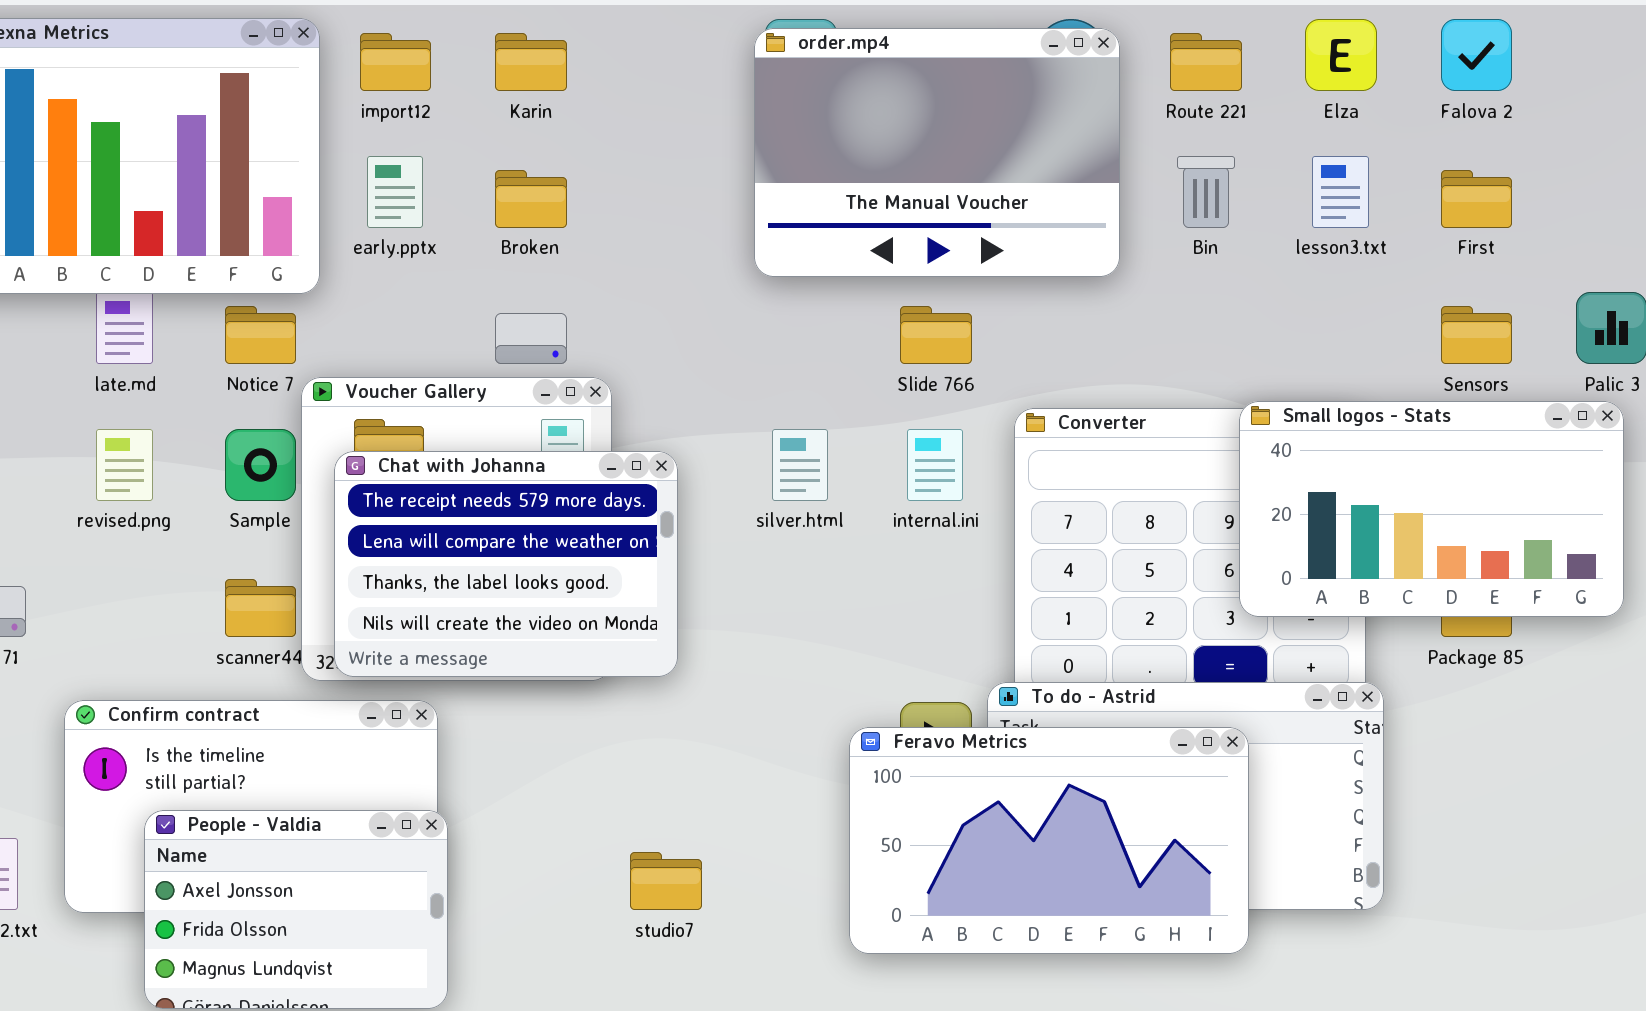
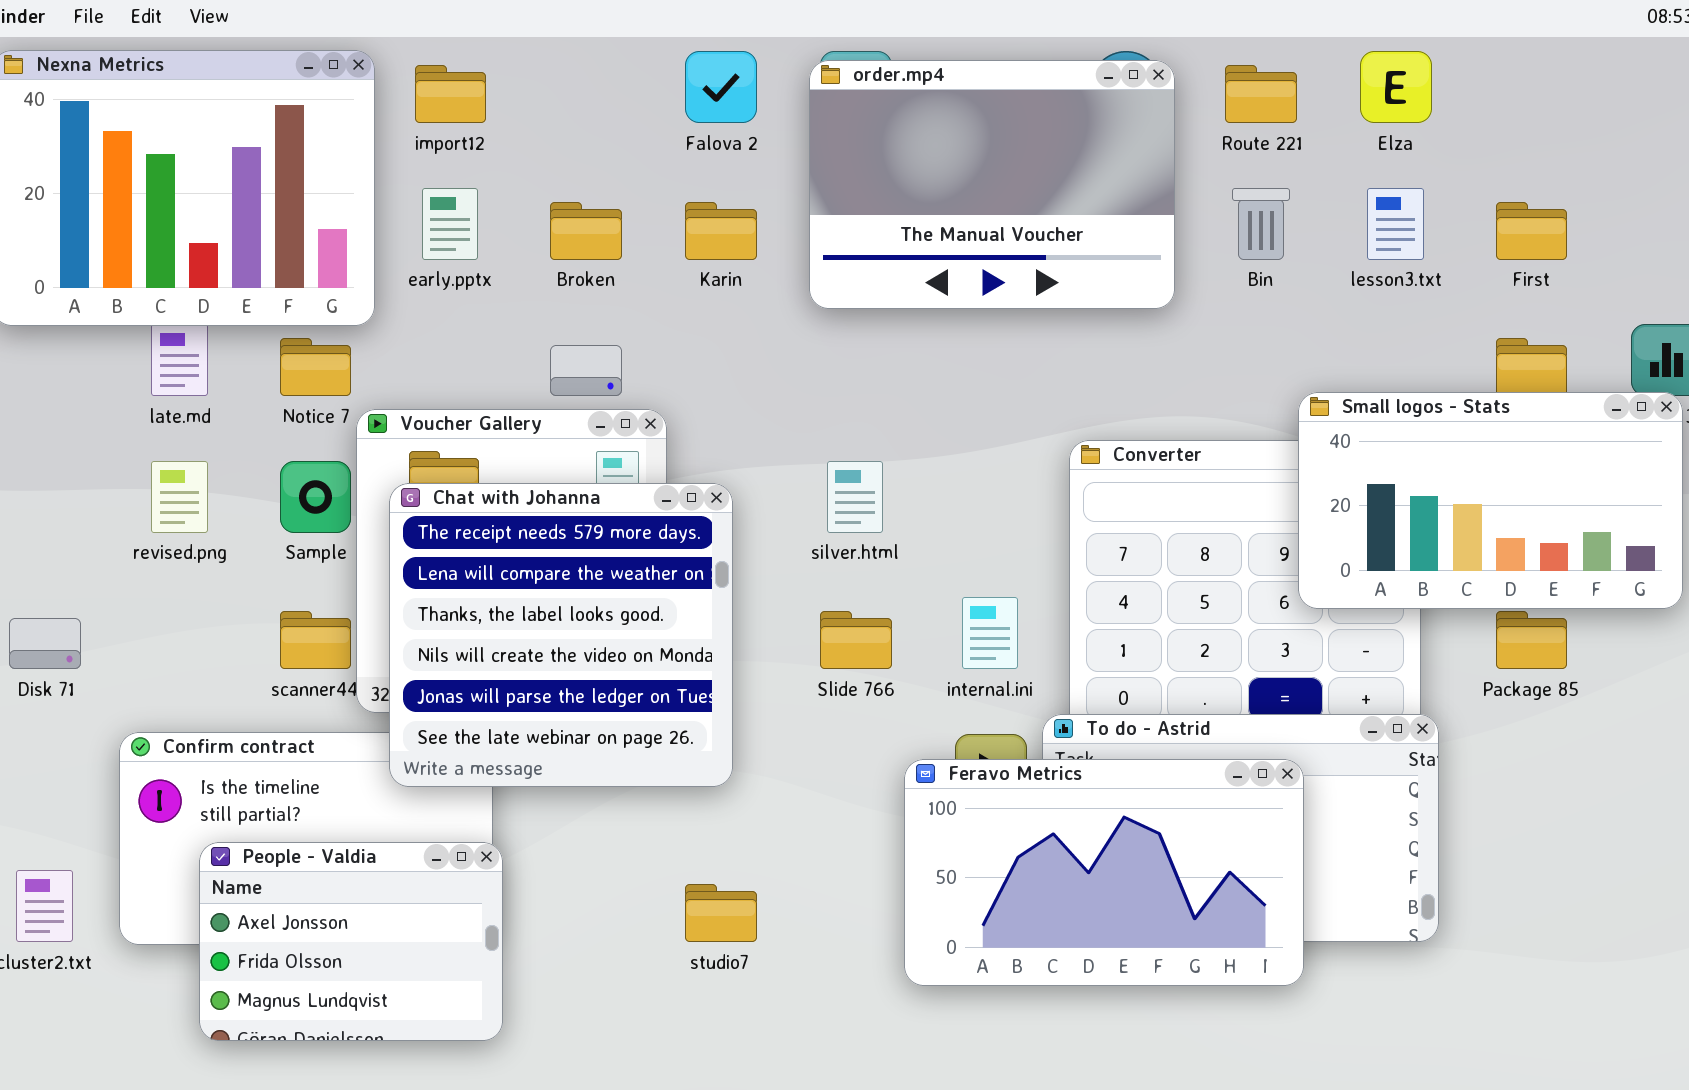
Falova 2: [1441,19,1512,91] -> [685,51,757,123], moved
Karin: [495,33,567,91] -> [685,202,757,260], moved
Slide 766: [900,306,972,364] -> [820,611,892,669], moved
Small logos - Stats: [1239,401,1624,617] -> [1298,392,1683,609], moved
internal.ini: [907,429,963,501] -> [962,597,1018,669], moved
Chat with Johanna: [334,451,678,677] -> [389,483,733,787], resized

